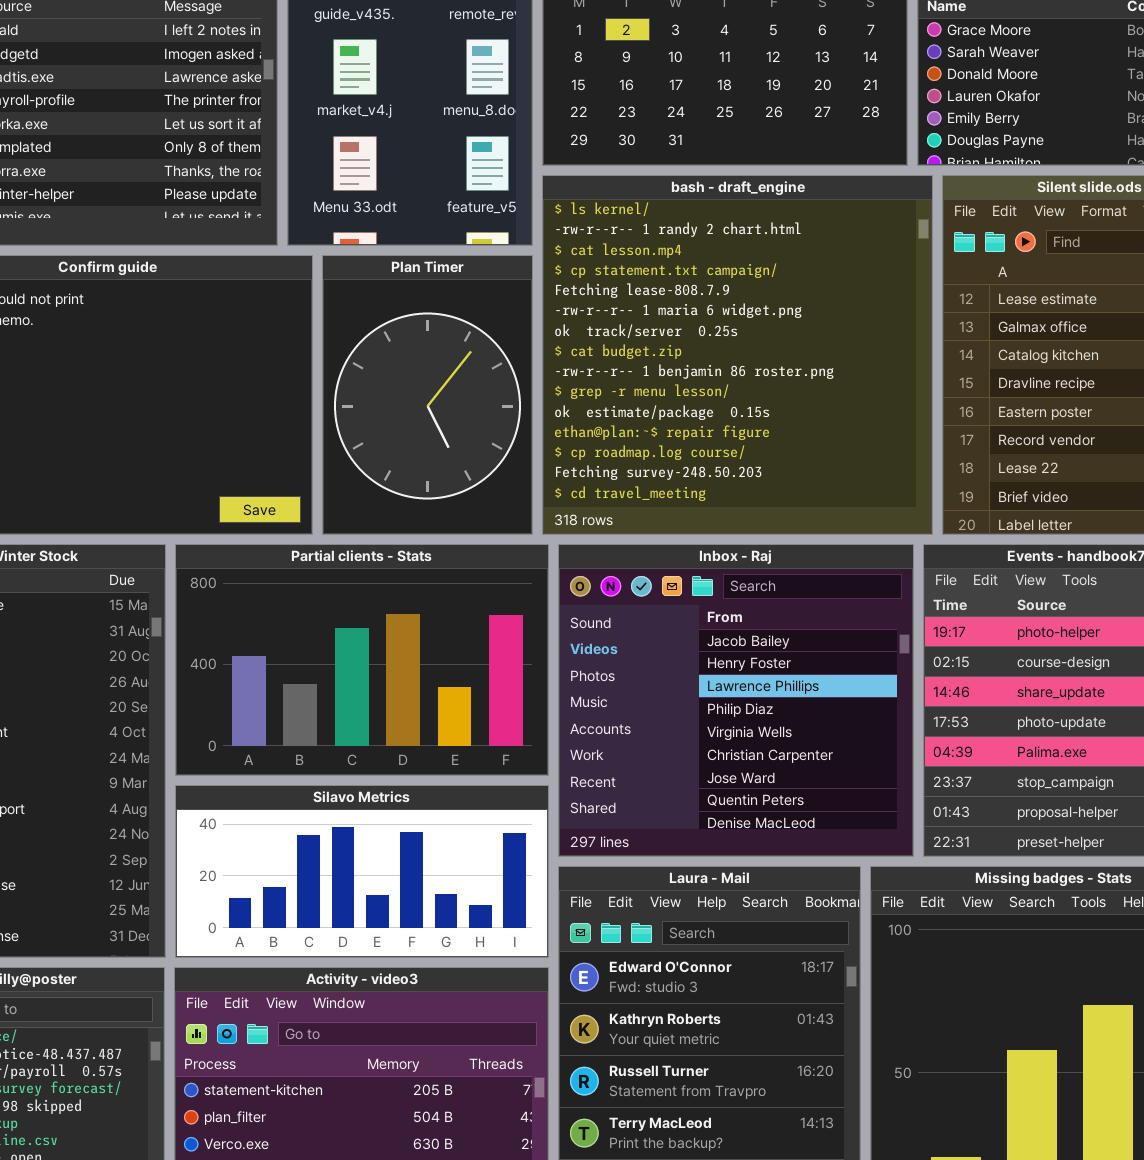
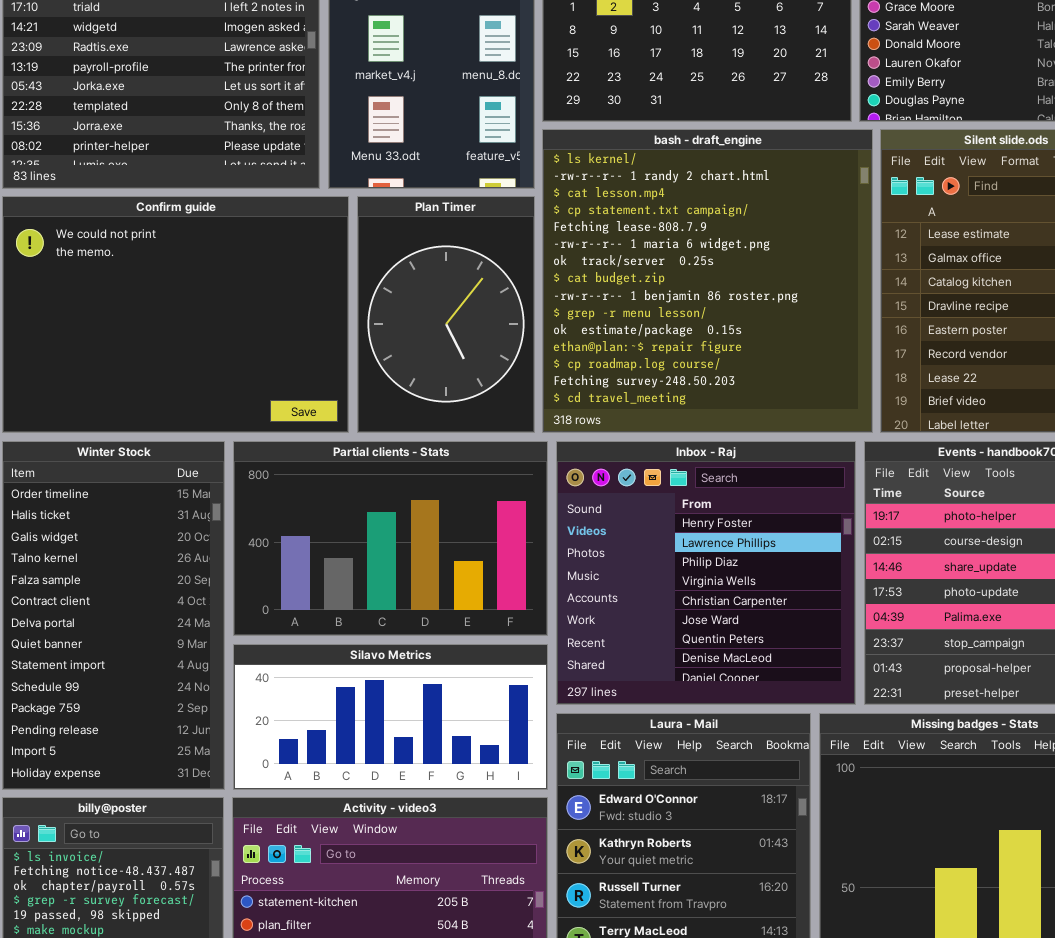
Inbox - Raj: [558,544,914,857] -> [556,441,856,705], scrolled down 1 row

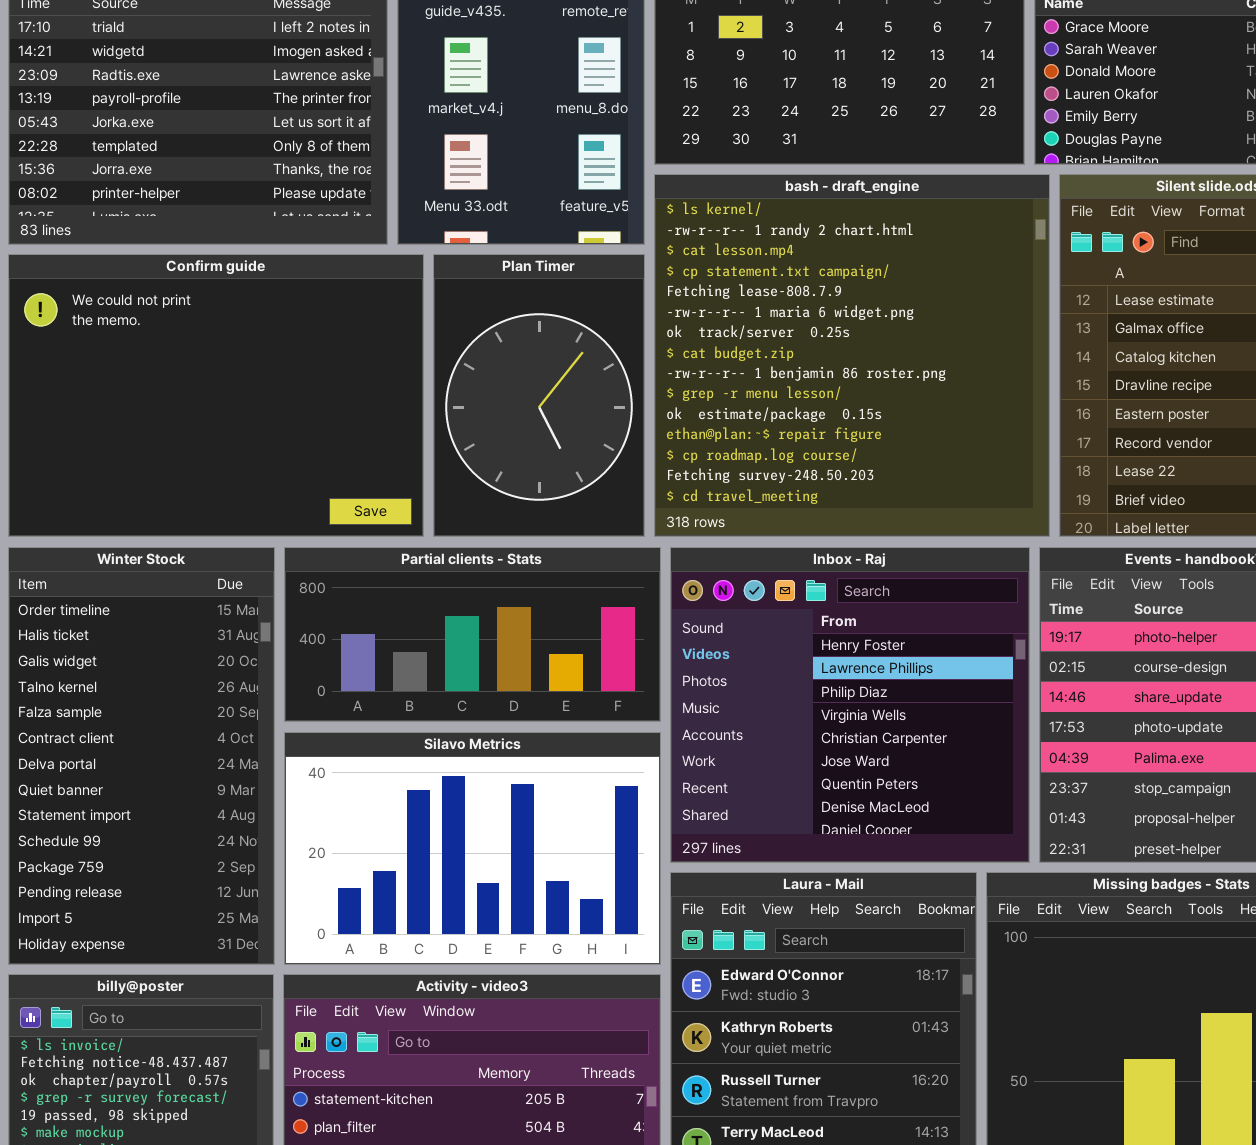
Partial clients - Stats: [233,441,548,636] -> [284,547,661,722], resized
Silavo Metrics: [233,644,548,790] -> [284,732,661,965], resized

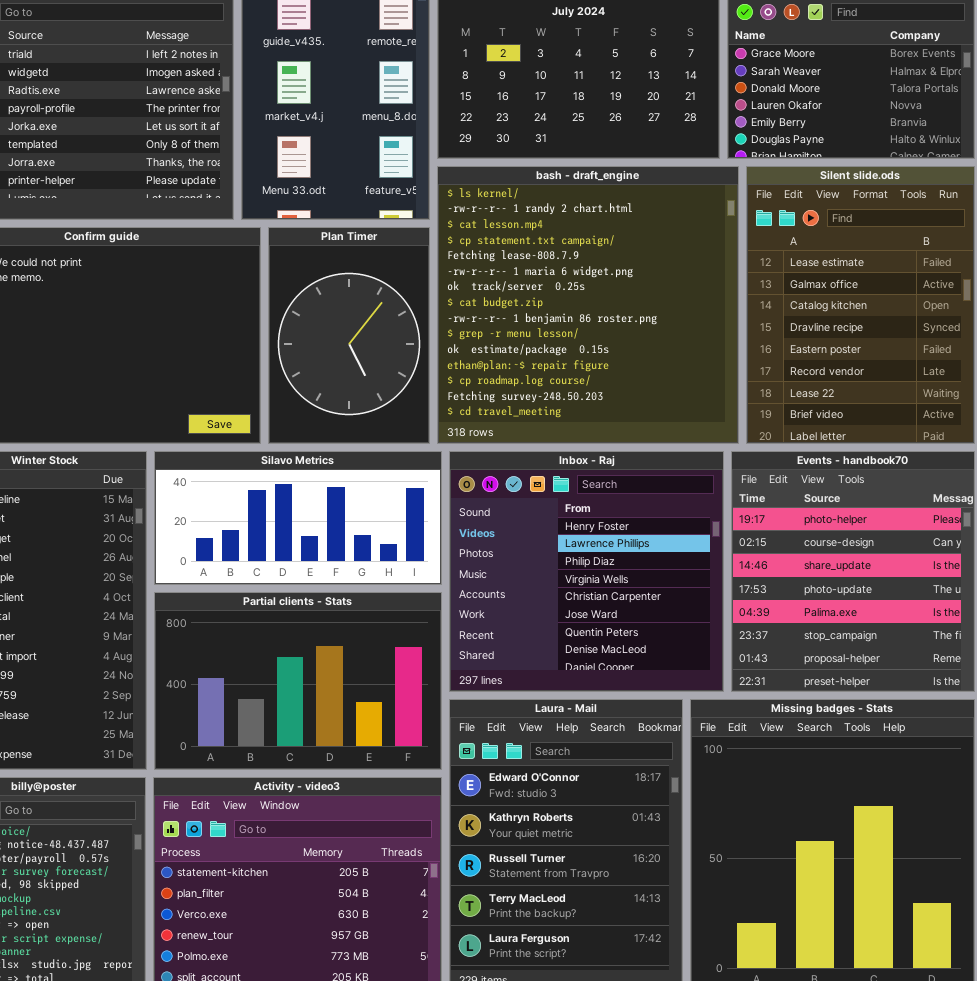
Partial clients - Stats: [284,547,661,722] -> [154,592,442,770], moved, resized
Silavo Metrics: [284,732,661,965] -> [154,451,442,585], moved, resized

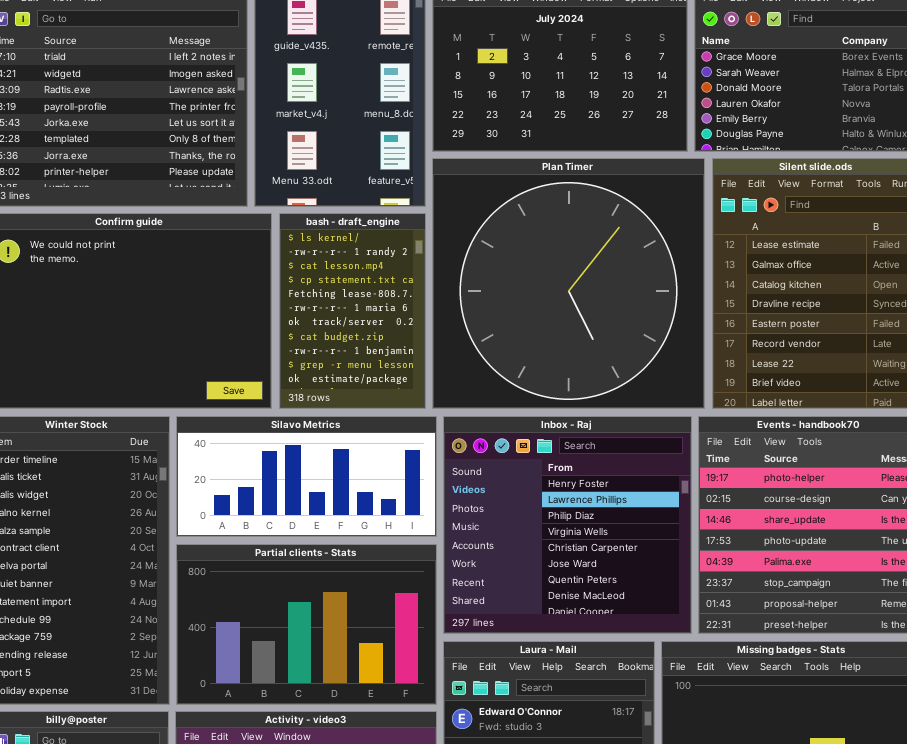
bash - draft_engine: [437,166,739,444] -> [279,213,426,409], moved, resized
Plan Timer: [268,227,430,444] -> [432,158,705,409], moved, resized

